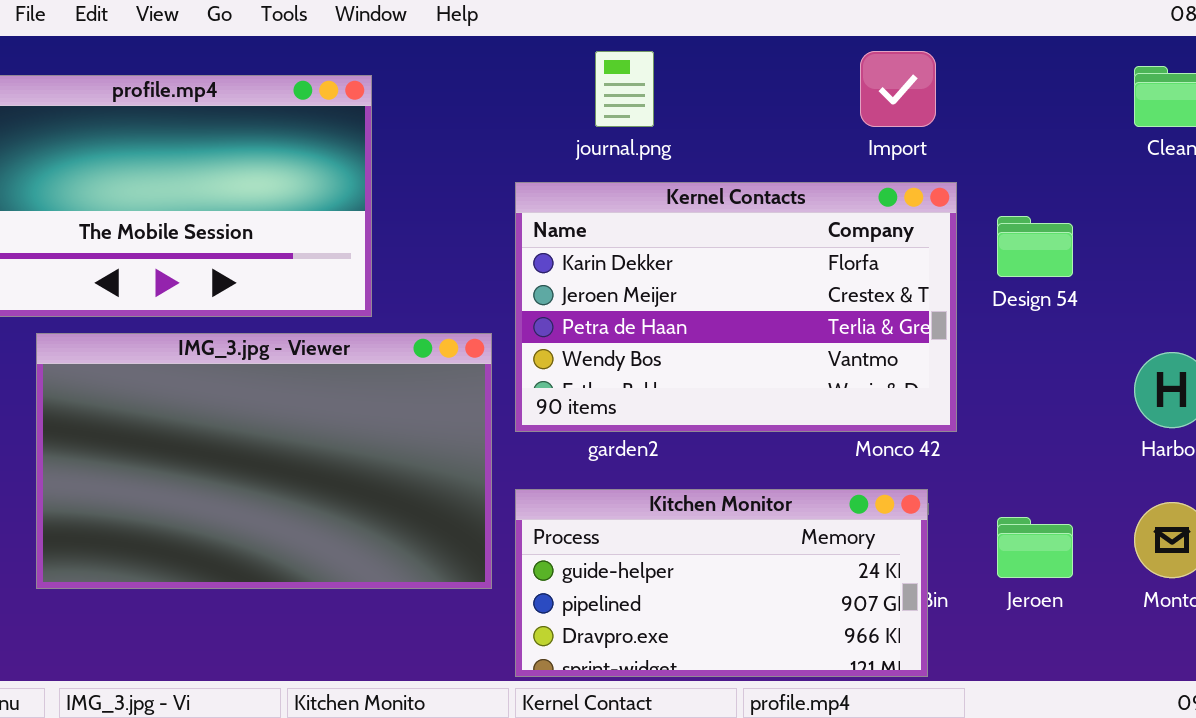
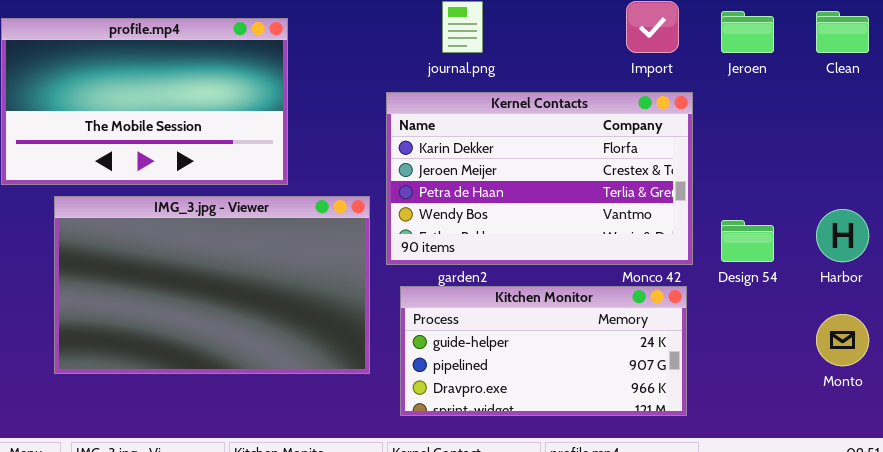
Design 54: [997,216,1073,277] -> [721,220,774,262], moved
Kitchen Monitor: [515,489,928,677] -> [400,286,687,416], moved
Jeroen: [997,517,1073,578] -> [721,11,774,53], moved

